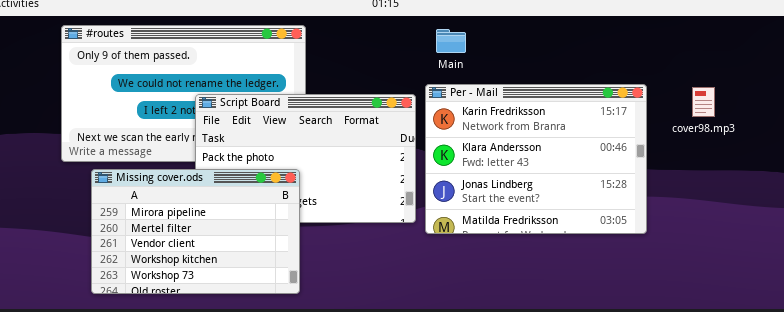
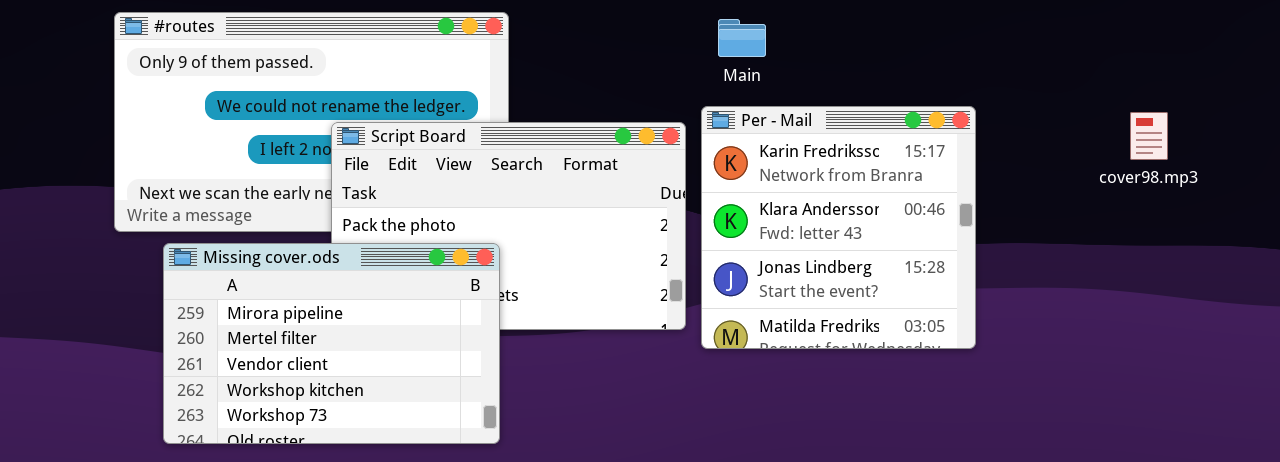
Per - Mail: [425,84,647,234] -> [701,106,976,349], resized

